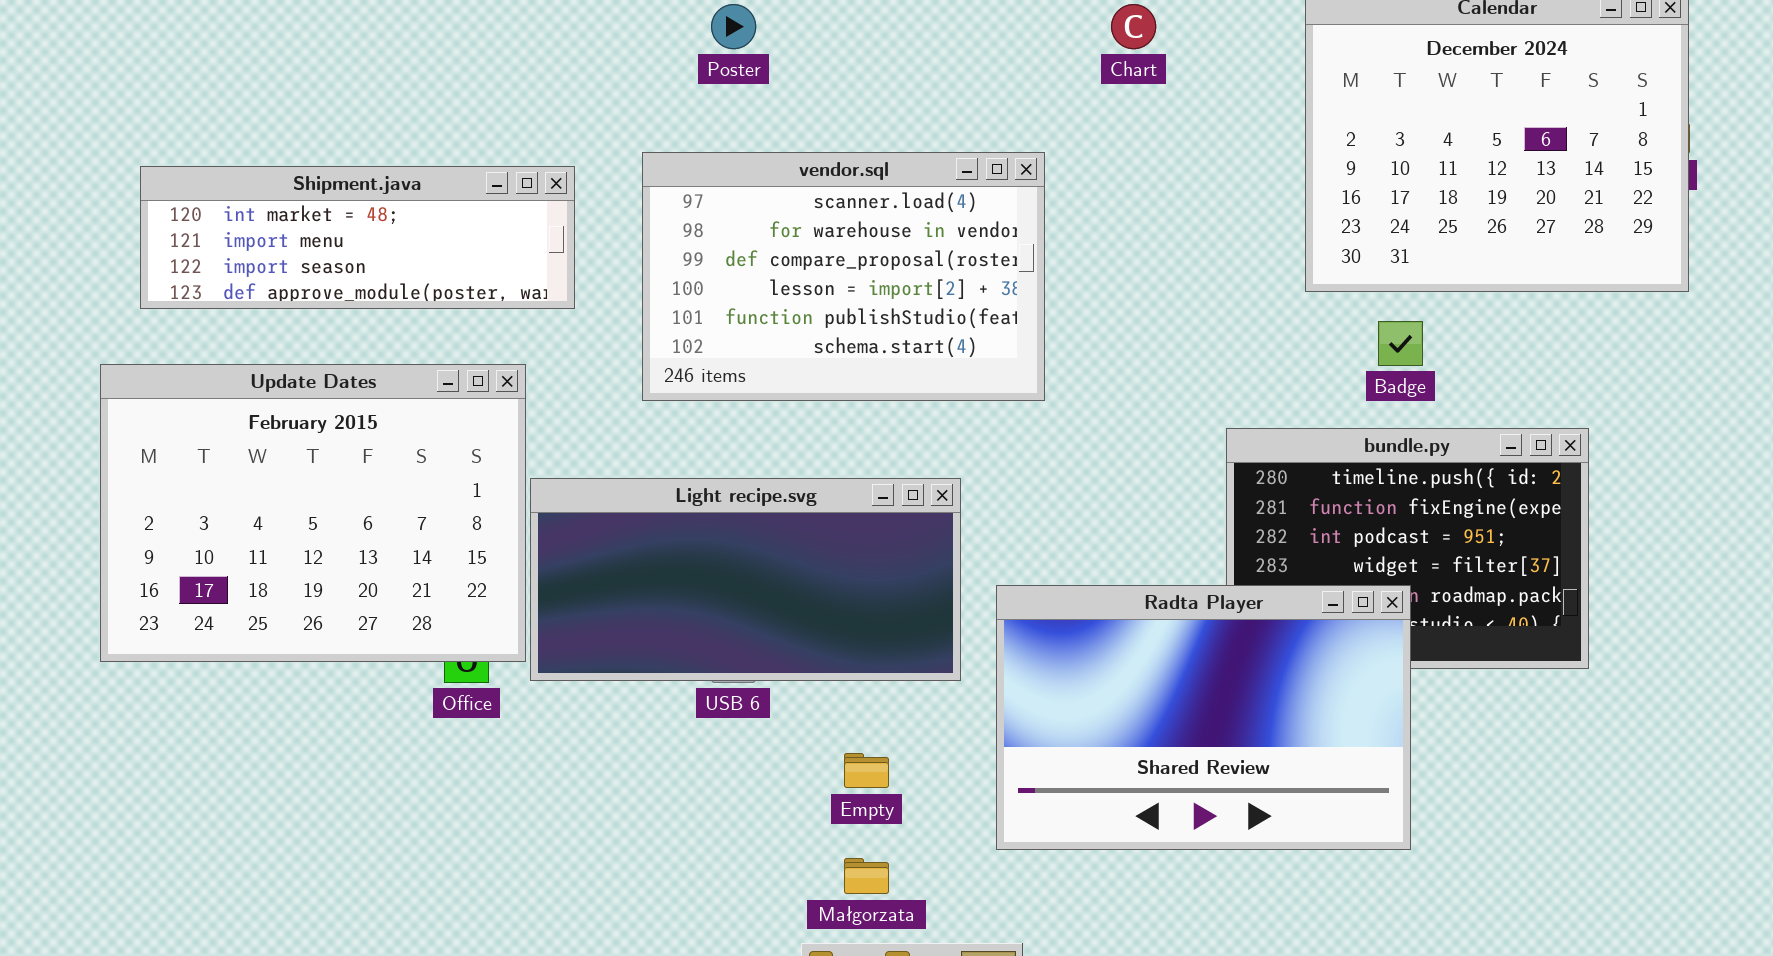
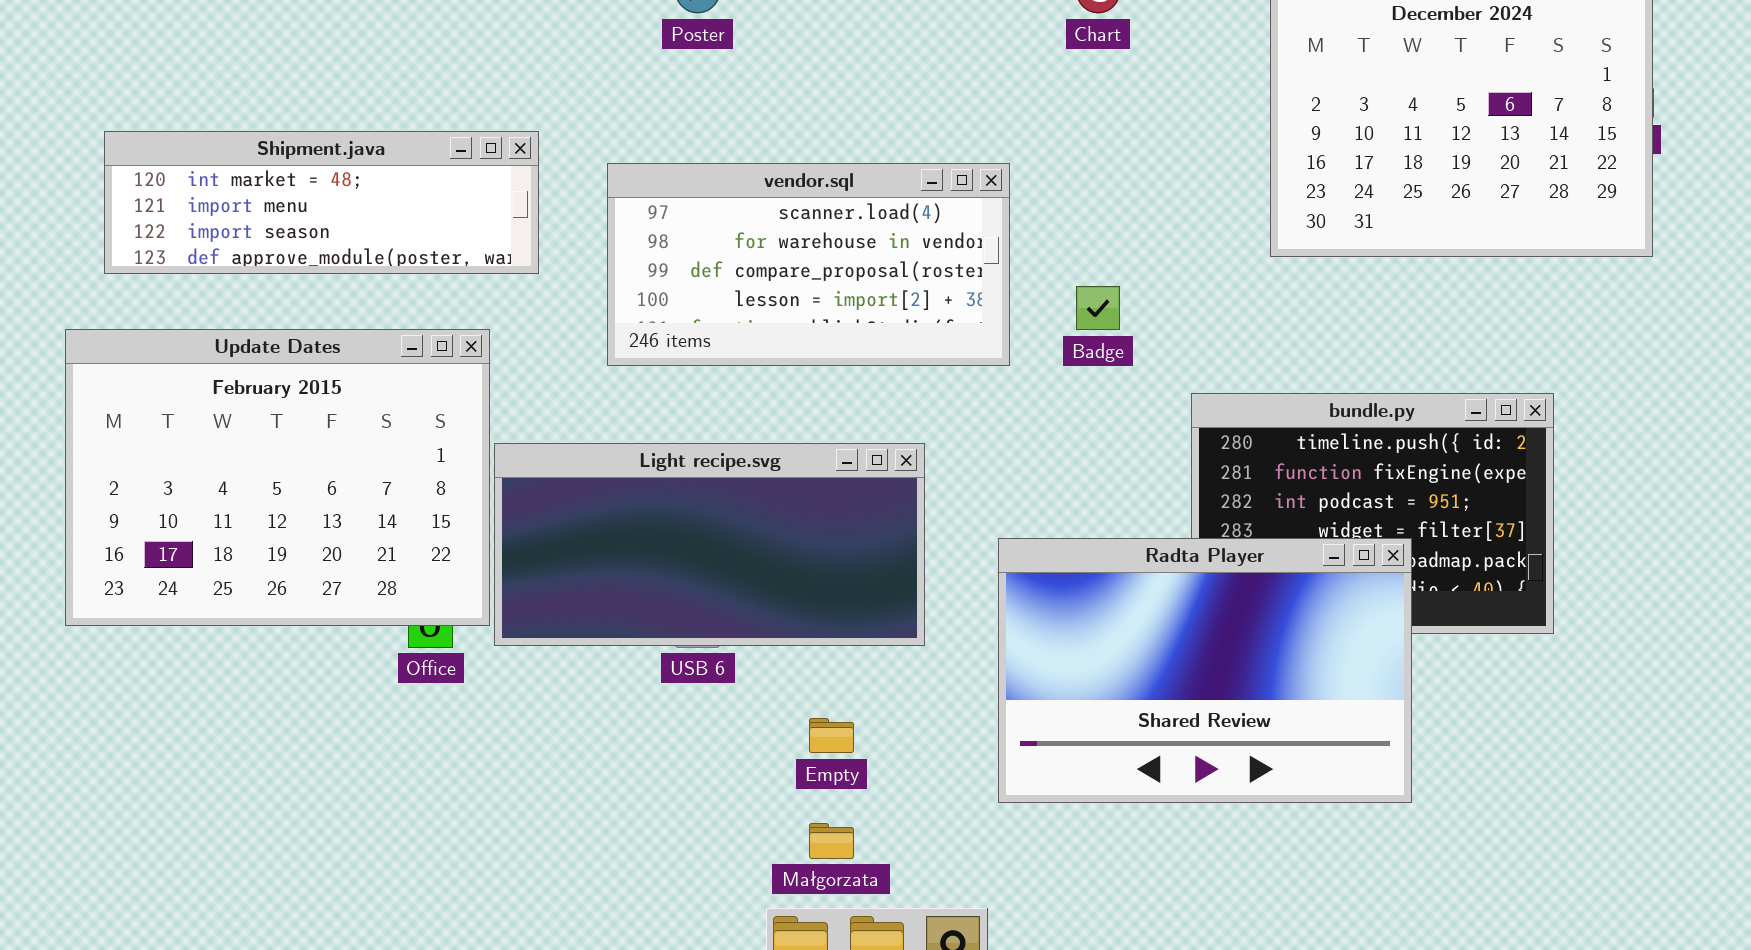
vendor.sql: [642,152,1045,401] -> [607,163,1010,366], resized
Badge: [1378,321,1423,366] -> [1076,286,1120,330], moved
Radta Player: [996,585,1411,850] -> [998,538,1412,803], moved

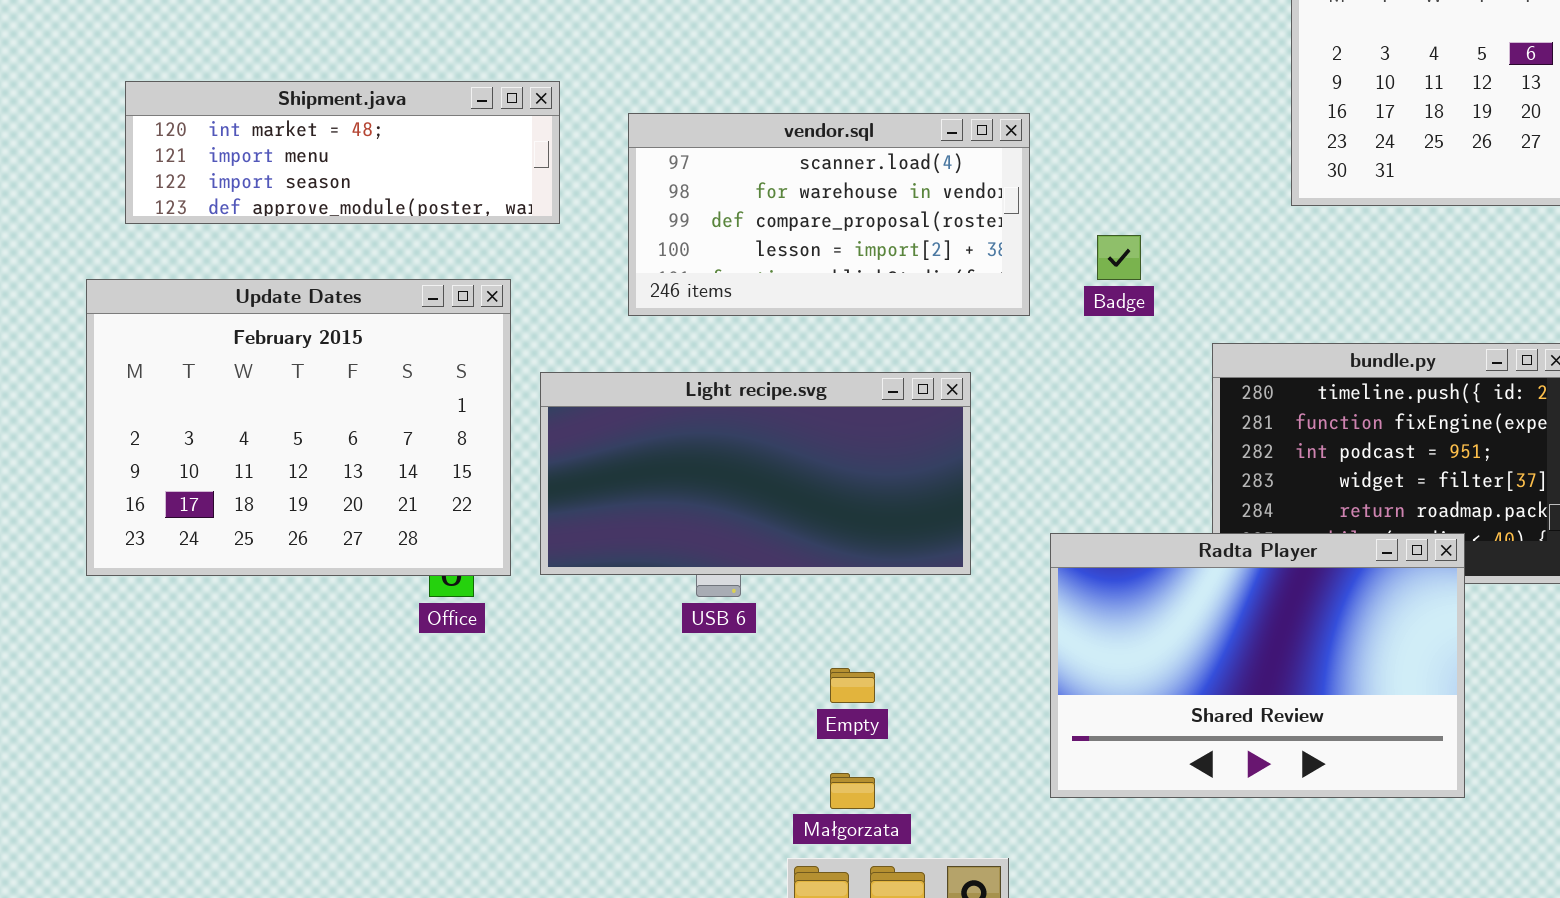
Light recipe.svg: [494,443,925,646] -> [540,372,971,575], moved
Radta Player: [998,538,1412,803] -> [1050,533,1465,798], moved

